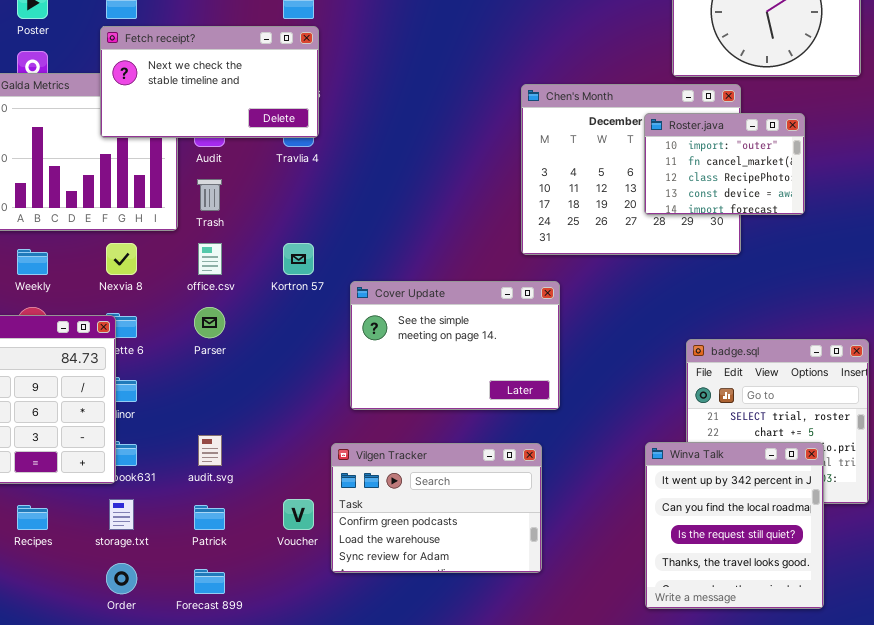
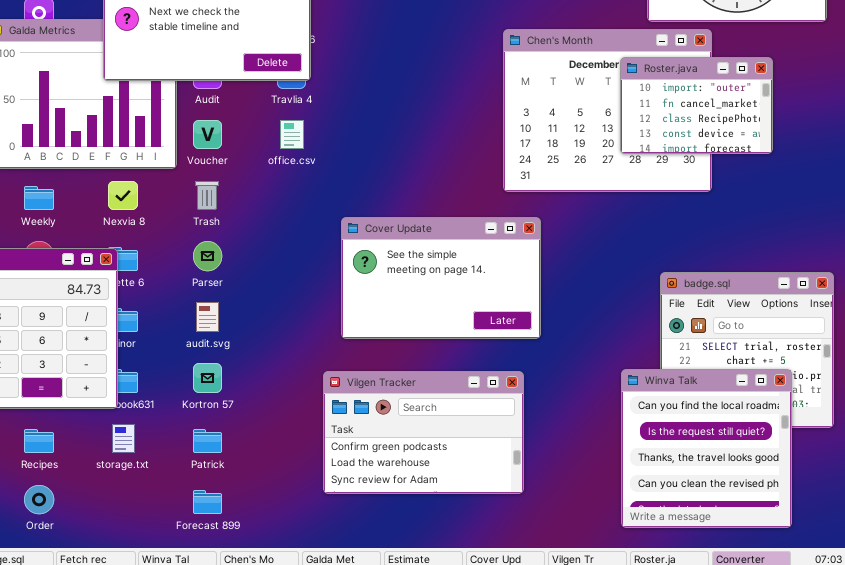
Trash: [197,179,222,211] -> [195,181,219,210], moved
office.csv: [198,243,222,275] -> [280,120,304,149], moved
Kortron 57: [283,243,314,275] -> [193,363,222,393], moved
audit.svg: [198,435,222,466] -> [196,302,219,332], moved
Winva Talk: [645,442,824,609] -> [621,369,792,528], scrolled down 1 row
Voucher: [283,499,314,530] -> [193,120,222,149], moved
Order: [106,563,137,594] -> [24,485,54,514], moved

